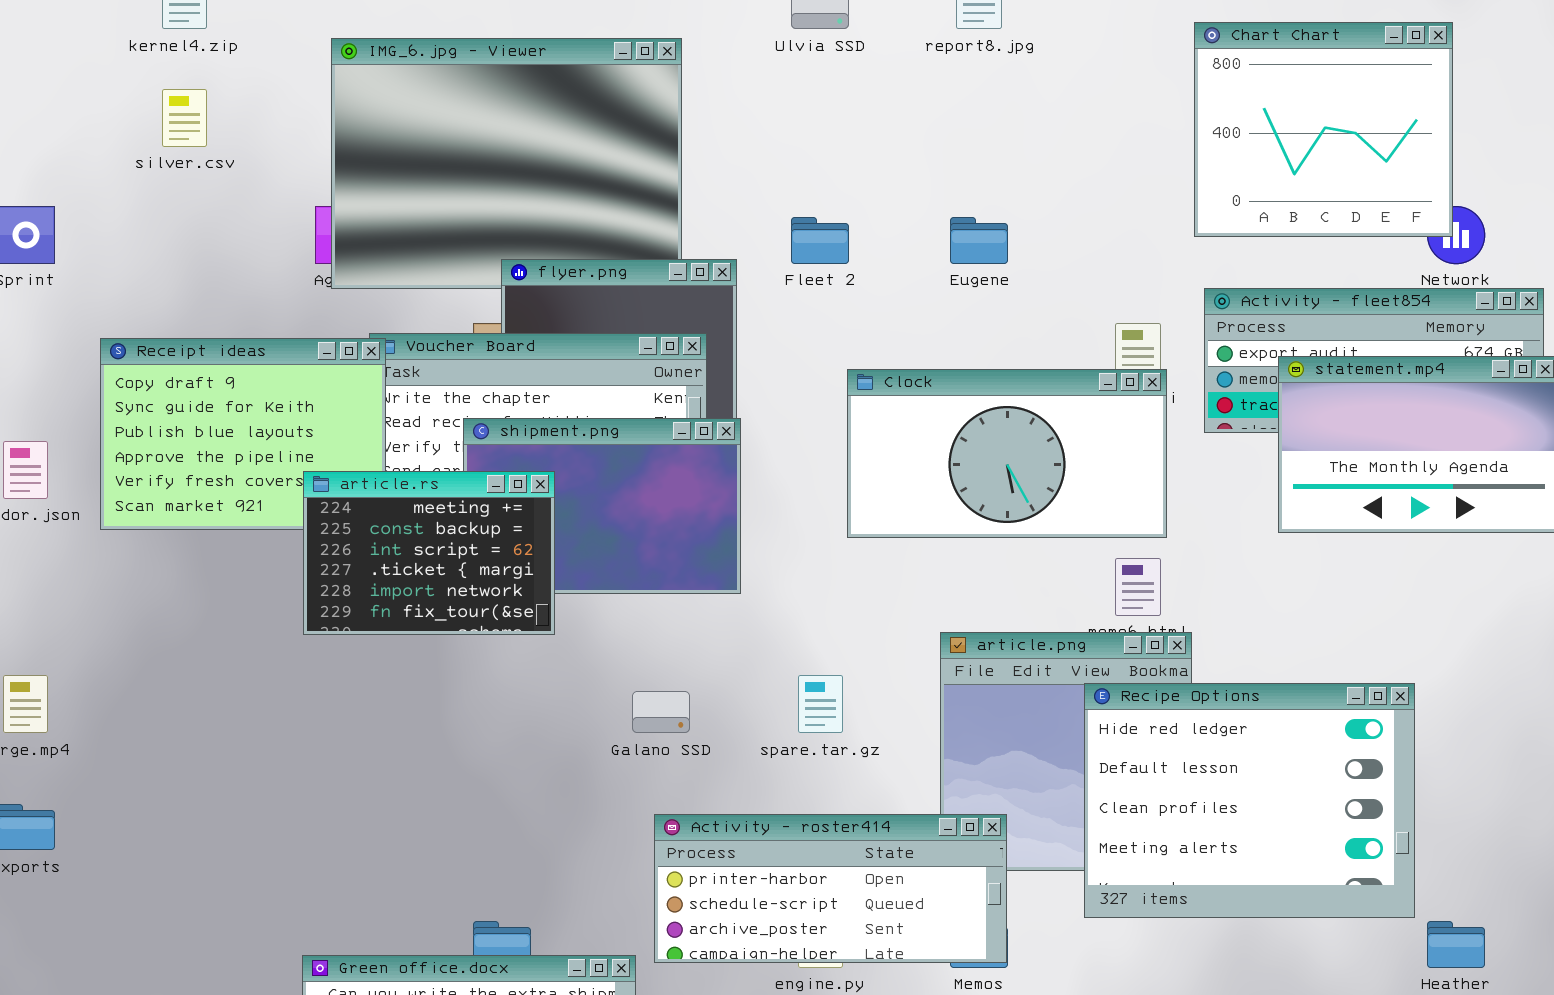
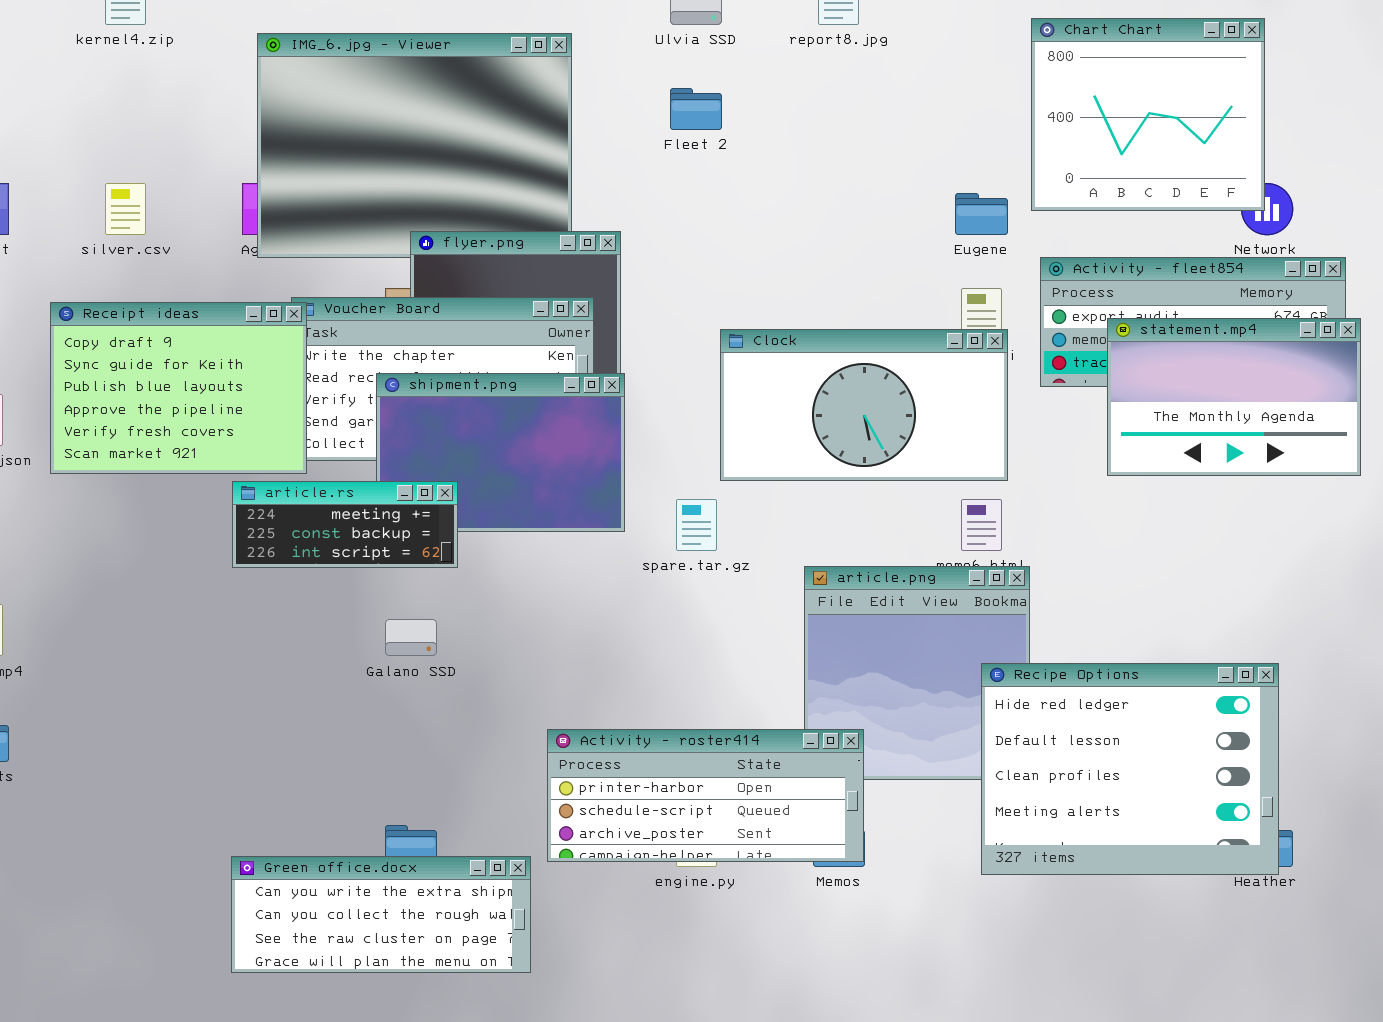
silver.csv: [162,89,207,147] -> [105,183,146,235], moved
Fleet 2: [791,217,849,264] -> [670,88,722,130], moved
Eugene: [950,217,1008,264] -> [955,193,1008,235], moved
article.rs: [303,471,555,635] -> [232,481,458,568], resized
spare.tar.gz: [798,675,843,733] -> [676,499,717,551], moved
Recipe Options: [1084,683,1415,918] -> [981,663,1279,875], moved
Galano SSD: [632,691,690,733] -> [385,619,437,656], moved

